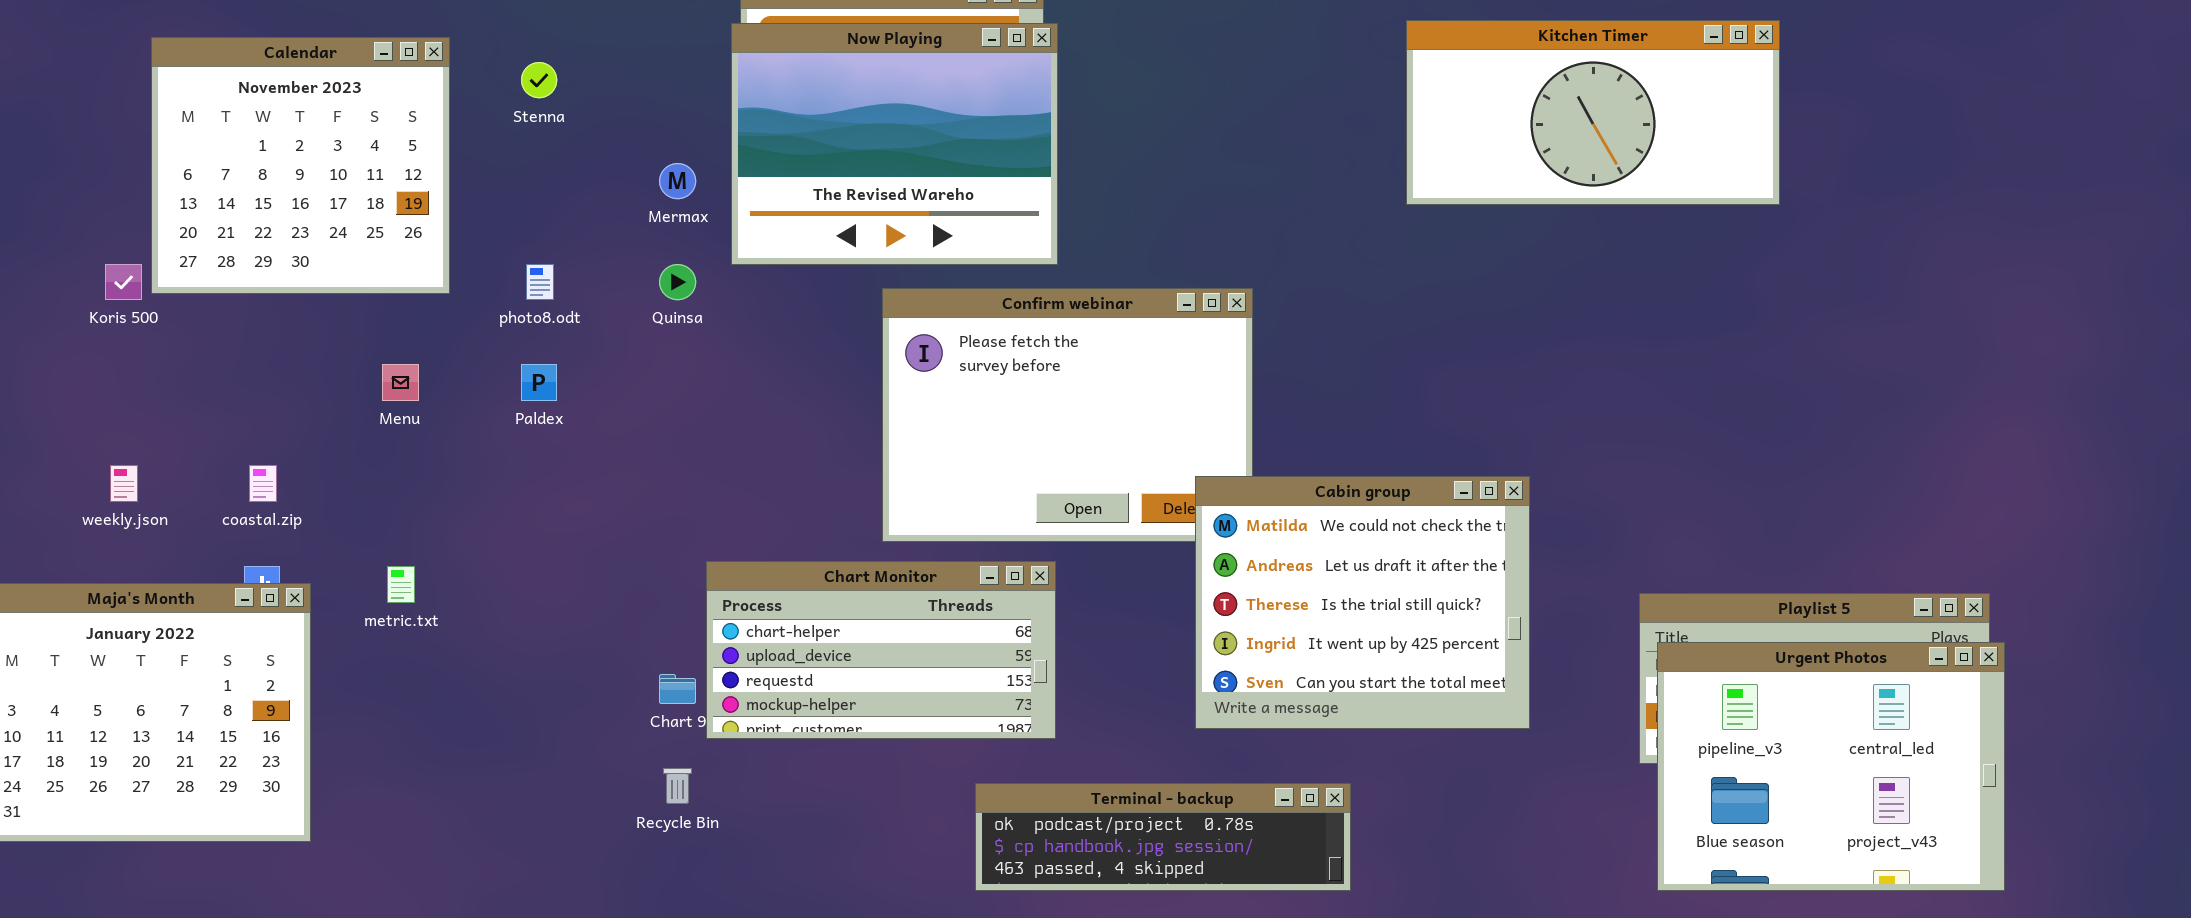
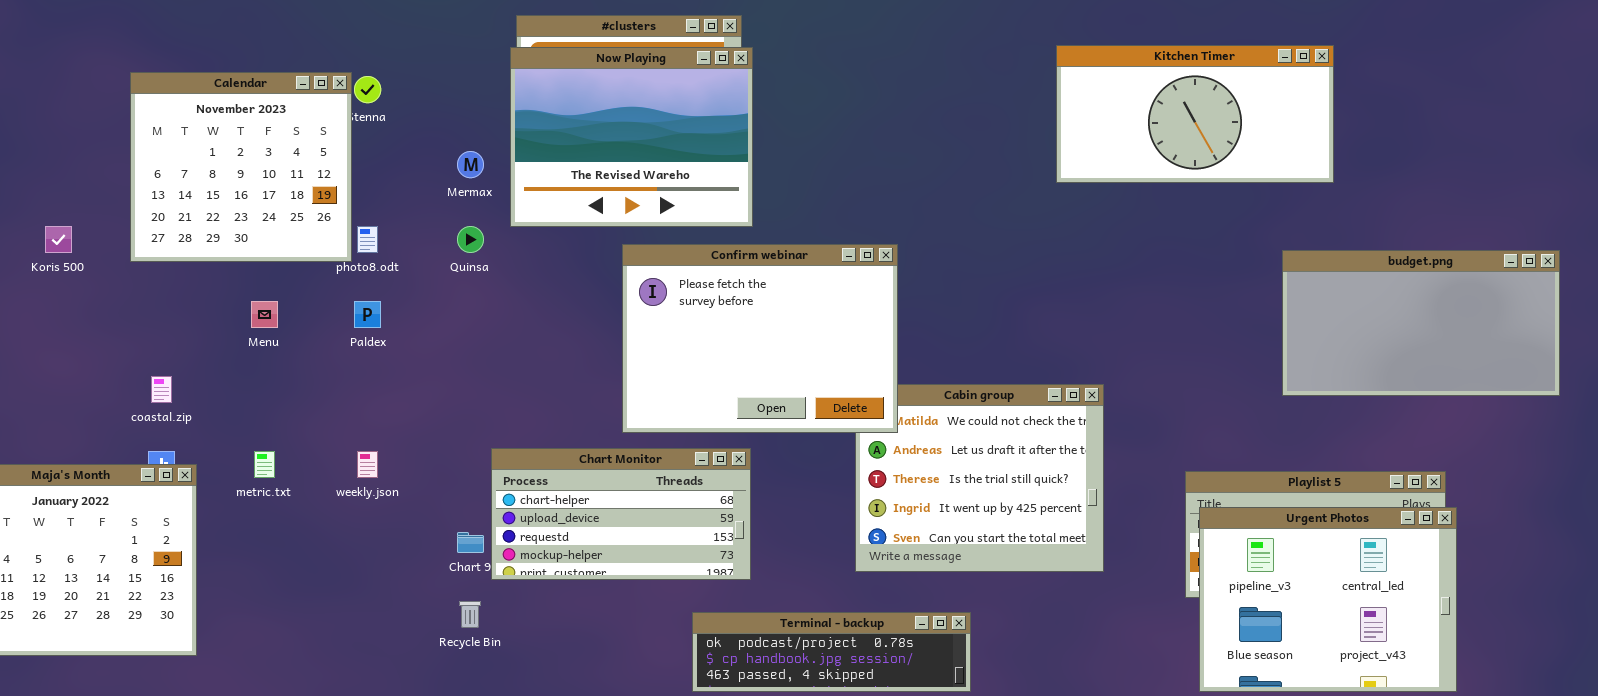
Kitchen Timer: [1406,20,1780,205] -> [1056,45,1334,183], moved
Calendar: [151,37,450,294] -> [130,72,352,262], moved
Confirm webinar: [882,288,1253,542] -> [622,244,898,433], raised
budget.png: none -> [1282,250,1560,396], opened
weekly.json: [110,465,138,502] -> [357,451,378,478], moved

